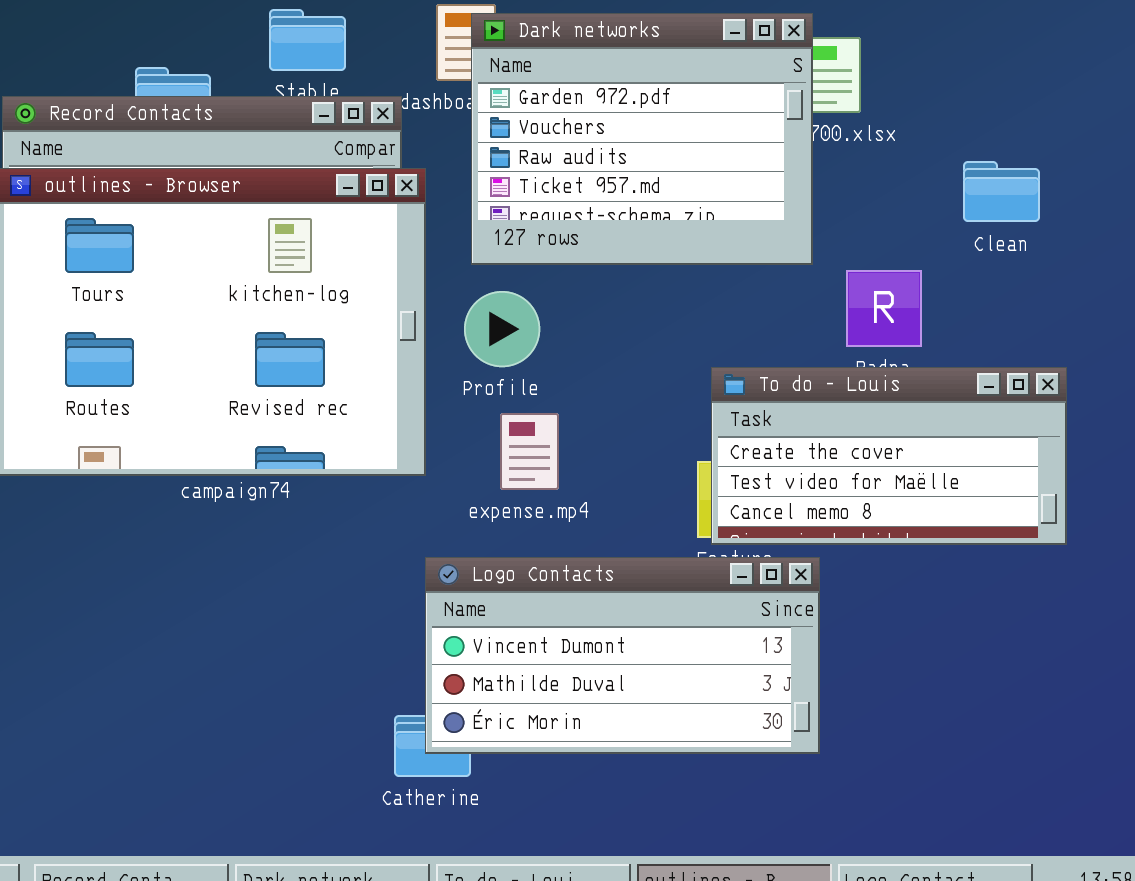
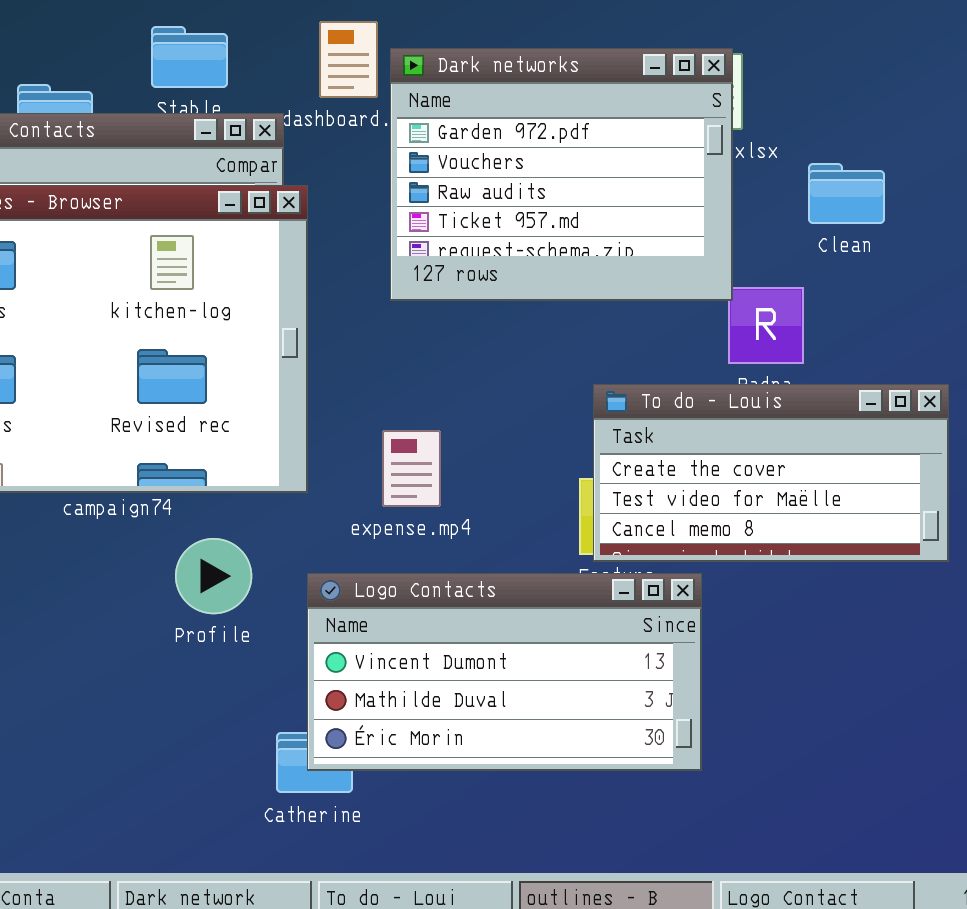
Dark networks: [471,13,813,265] -> [390,48,733,301], moved
Clean: [963,161,1040,222] -> [808,163,885,224], moved
Profile: [464,291,540,367] -> [175,538,252,614], moved

